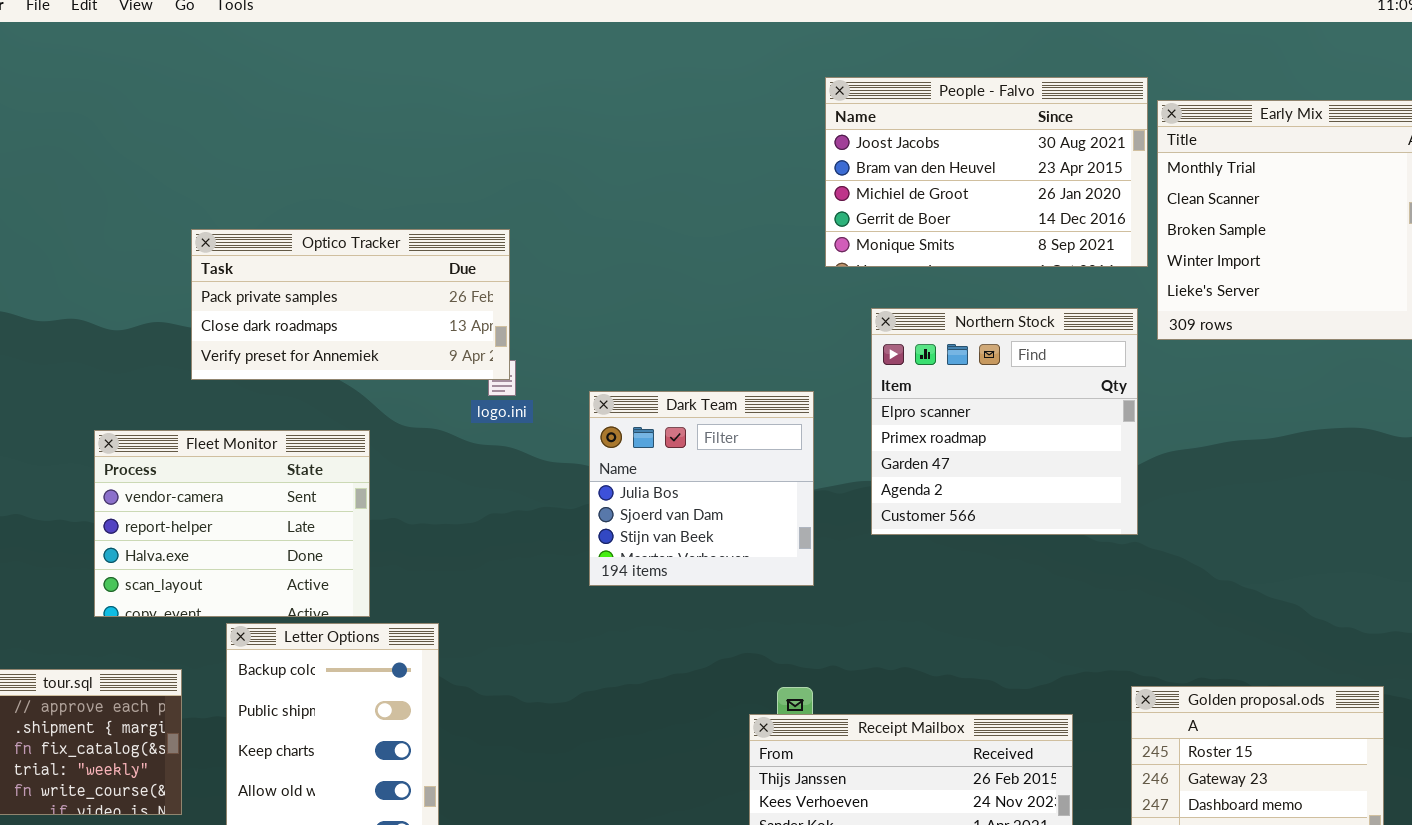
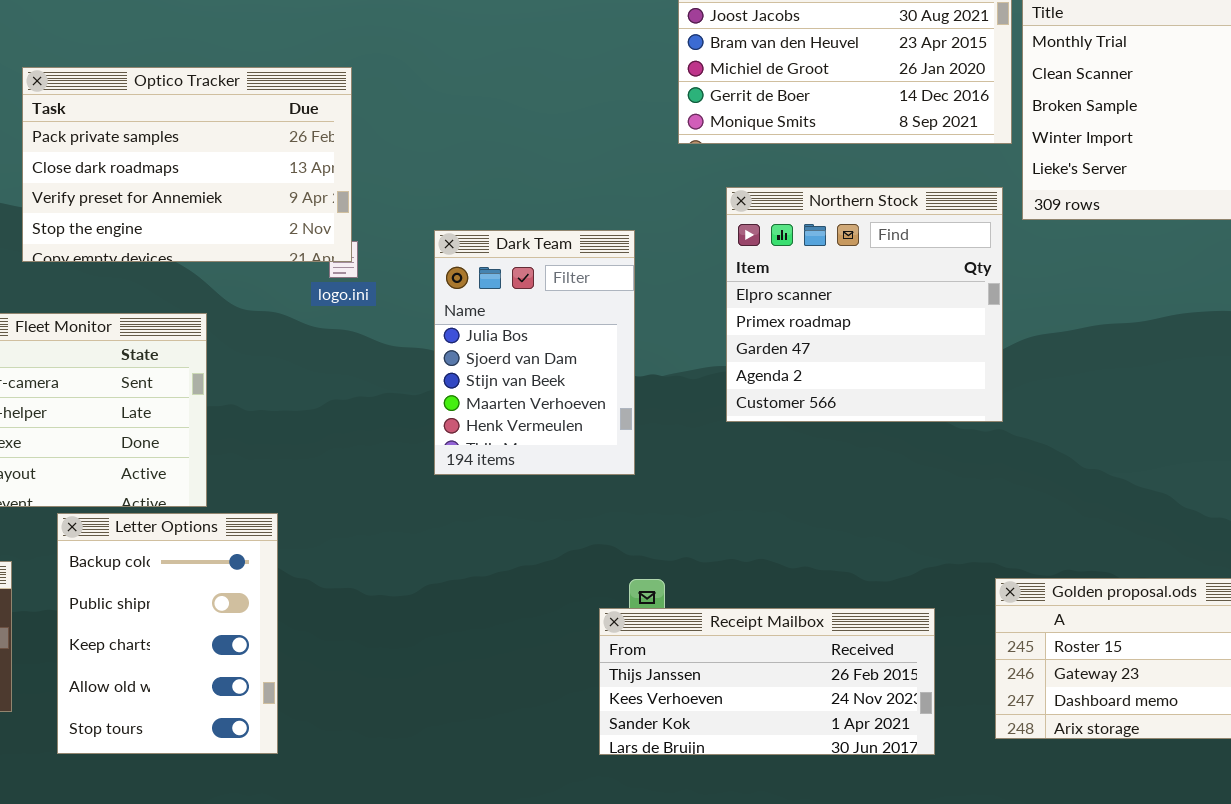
Optico Tracker: [191,229,510,380] -> [22,67,352,262], resized
Dark Team: [589,391,814,586] -> [434,230,635,475], resized

